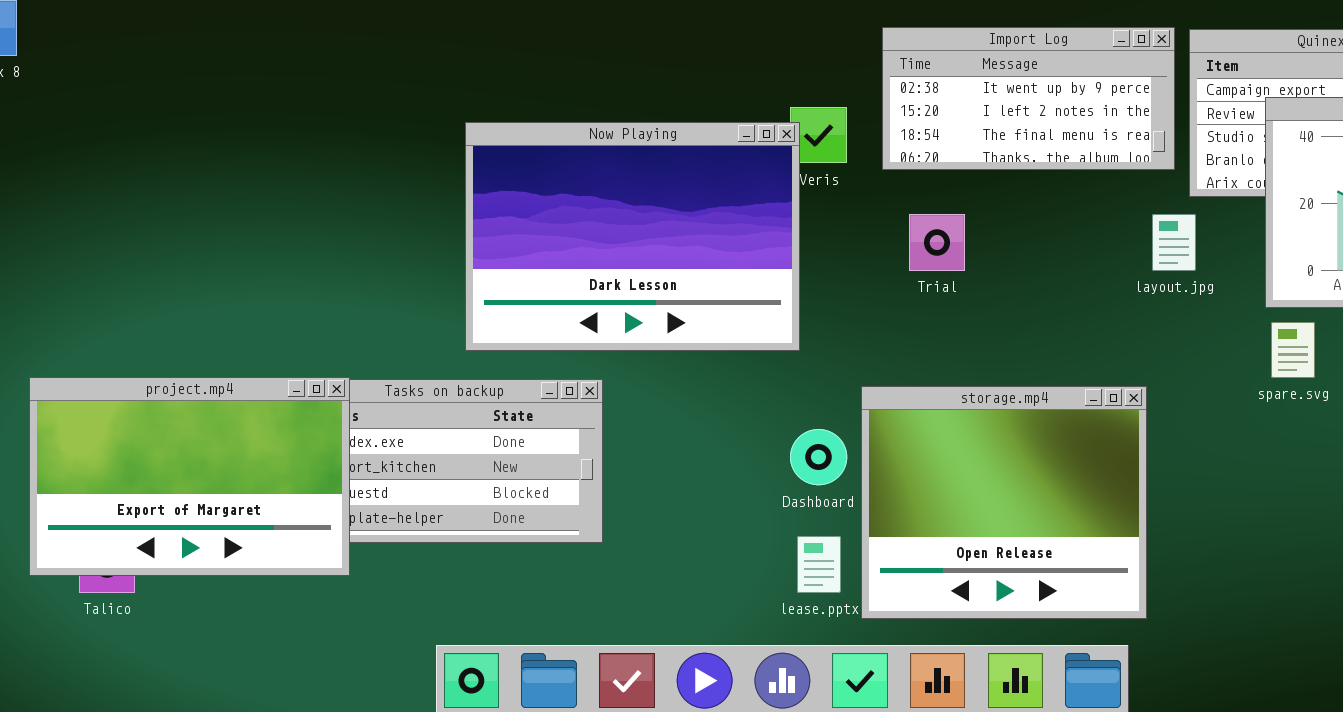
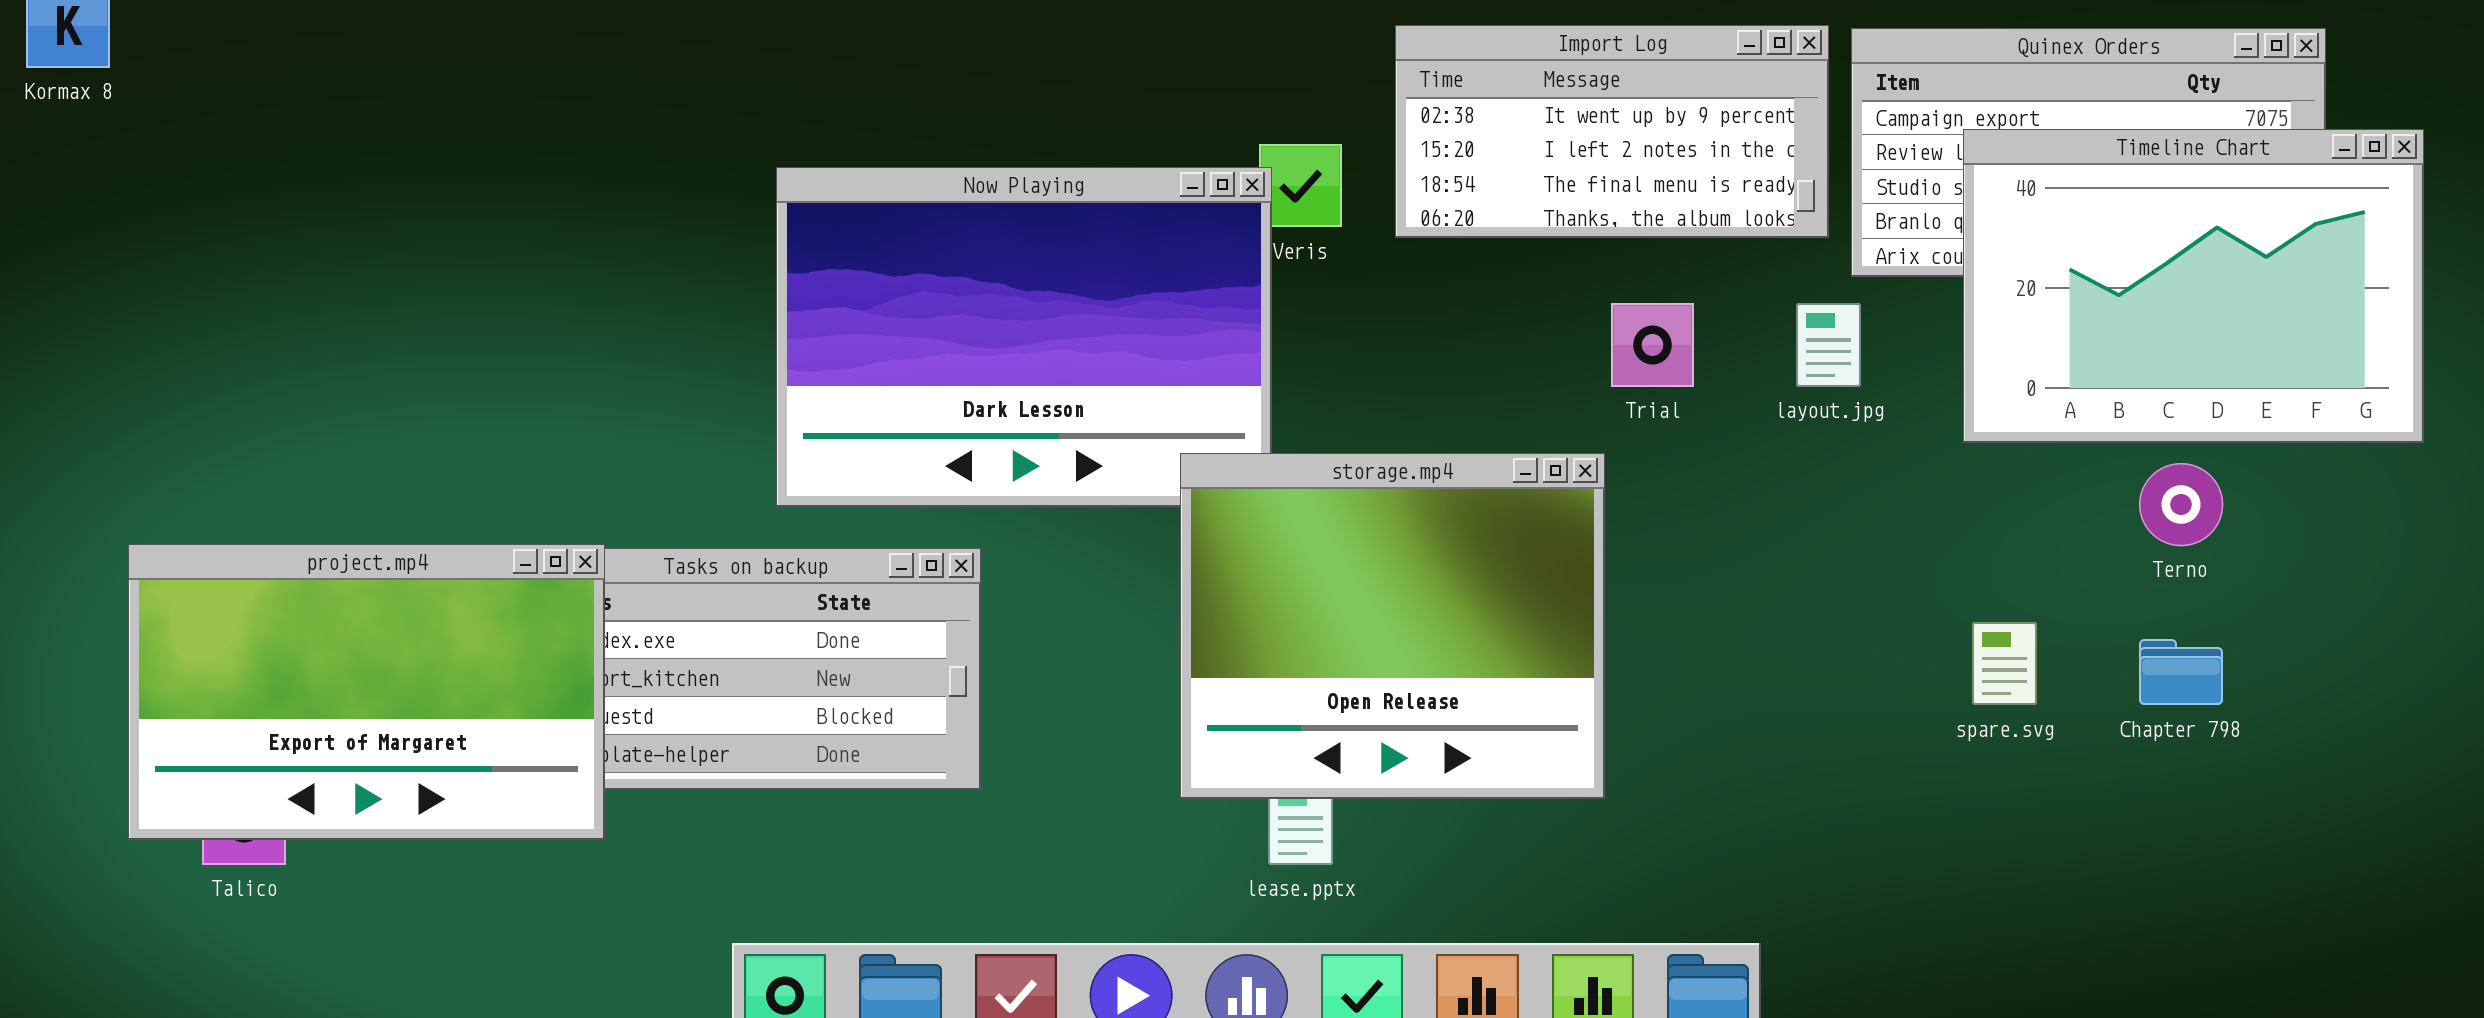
Trial: [909,214,965,271] -> [1611,303,1694,387], moved
spare.svg: [1271,322,1315,378] -> [1972,622,2037,705], moved
storage.mp4: [861,386,1147,619] -> [1180,453,1605,799], moved

